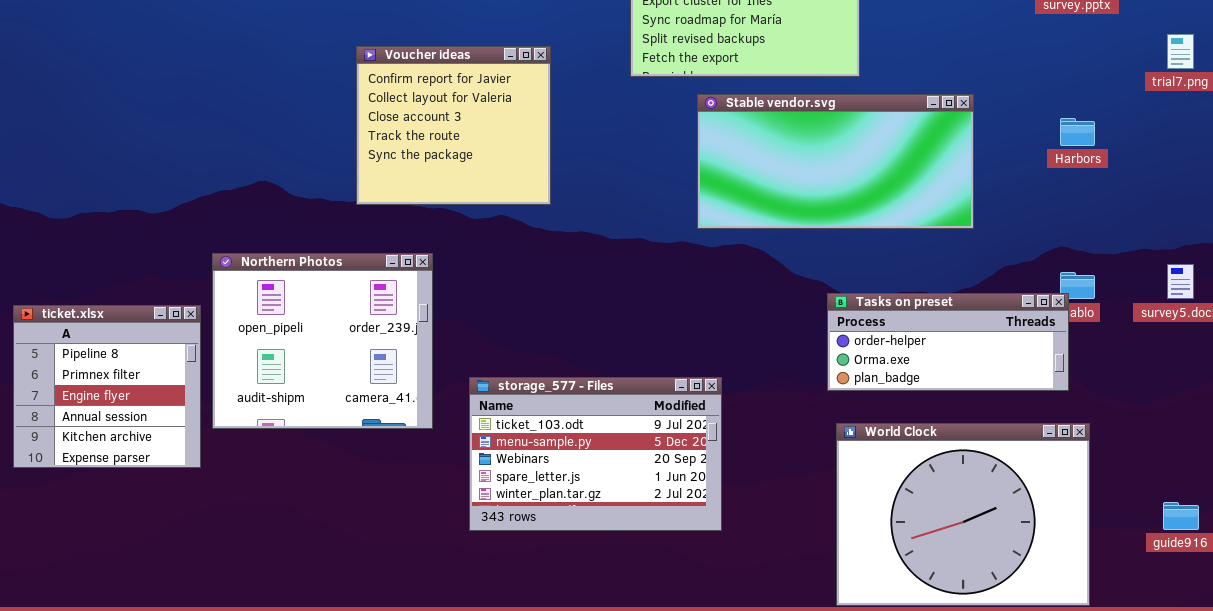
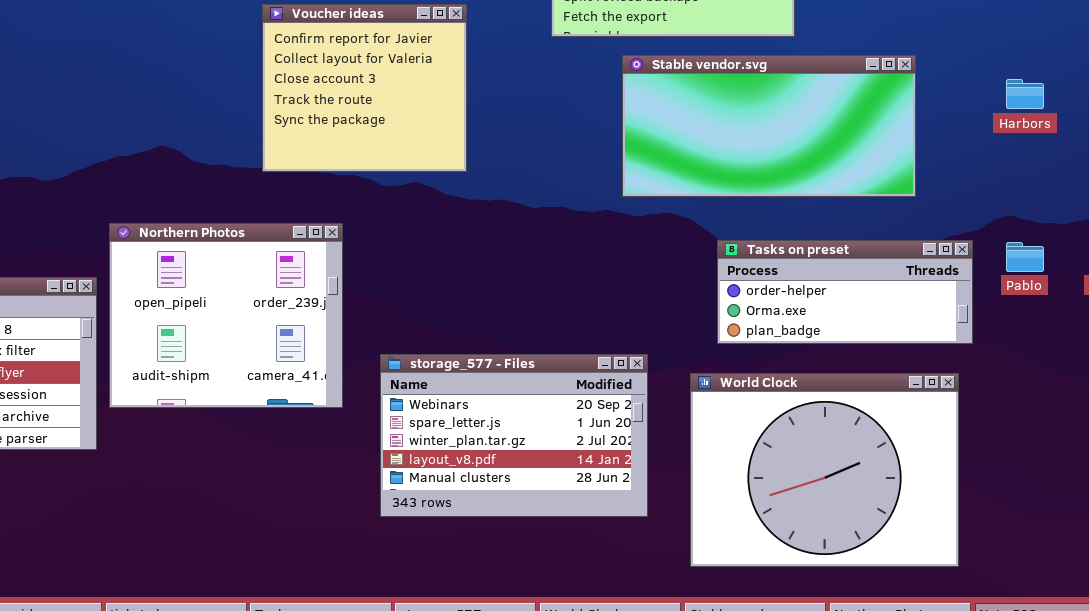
Tasks on preset: [827,293,1069,391] -> [717,240,973,344], moved
storage_577 - Files: [469,377,722,531] -> [380,354,648,517], scrolled down 2 rows
World Clock: [836,423,1090,606] -> [690,373,959,567], moved

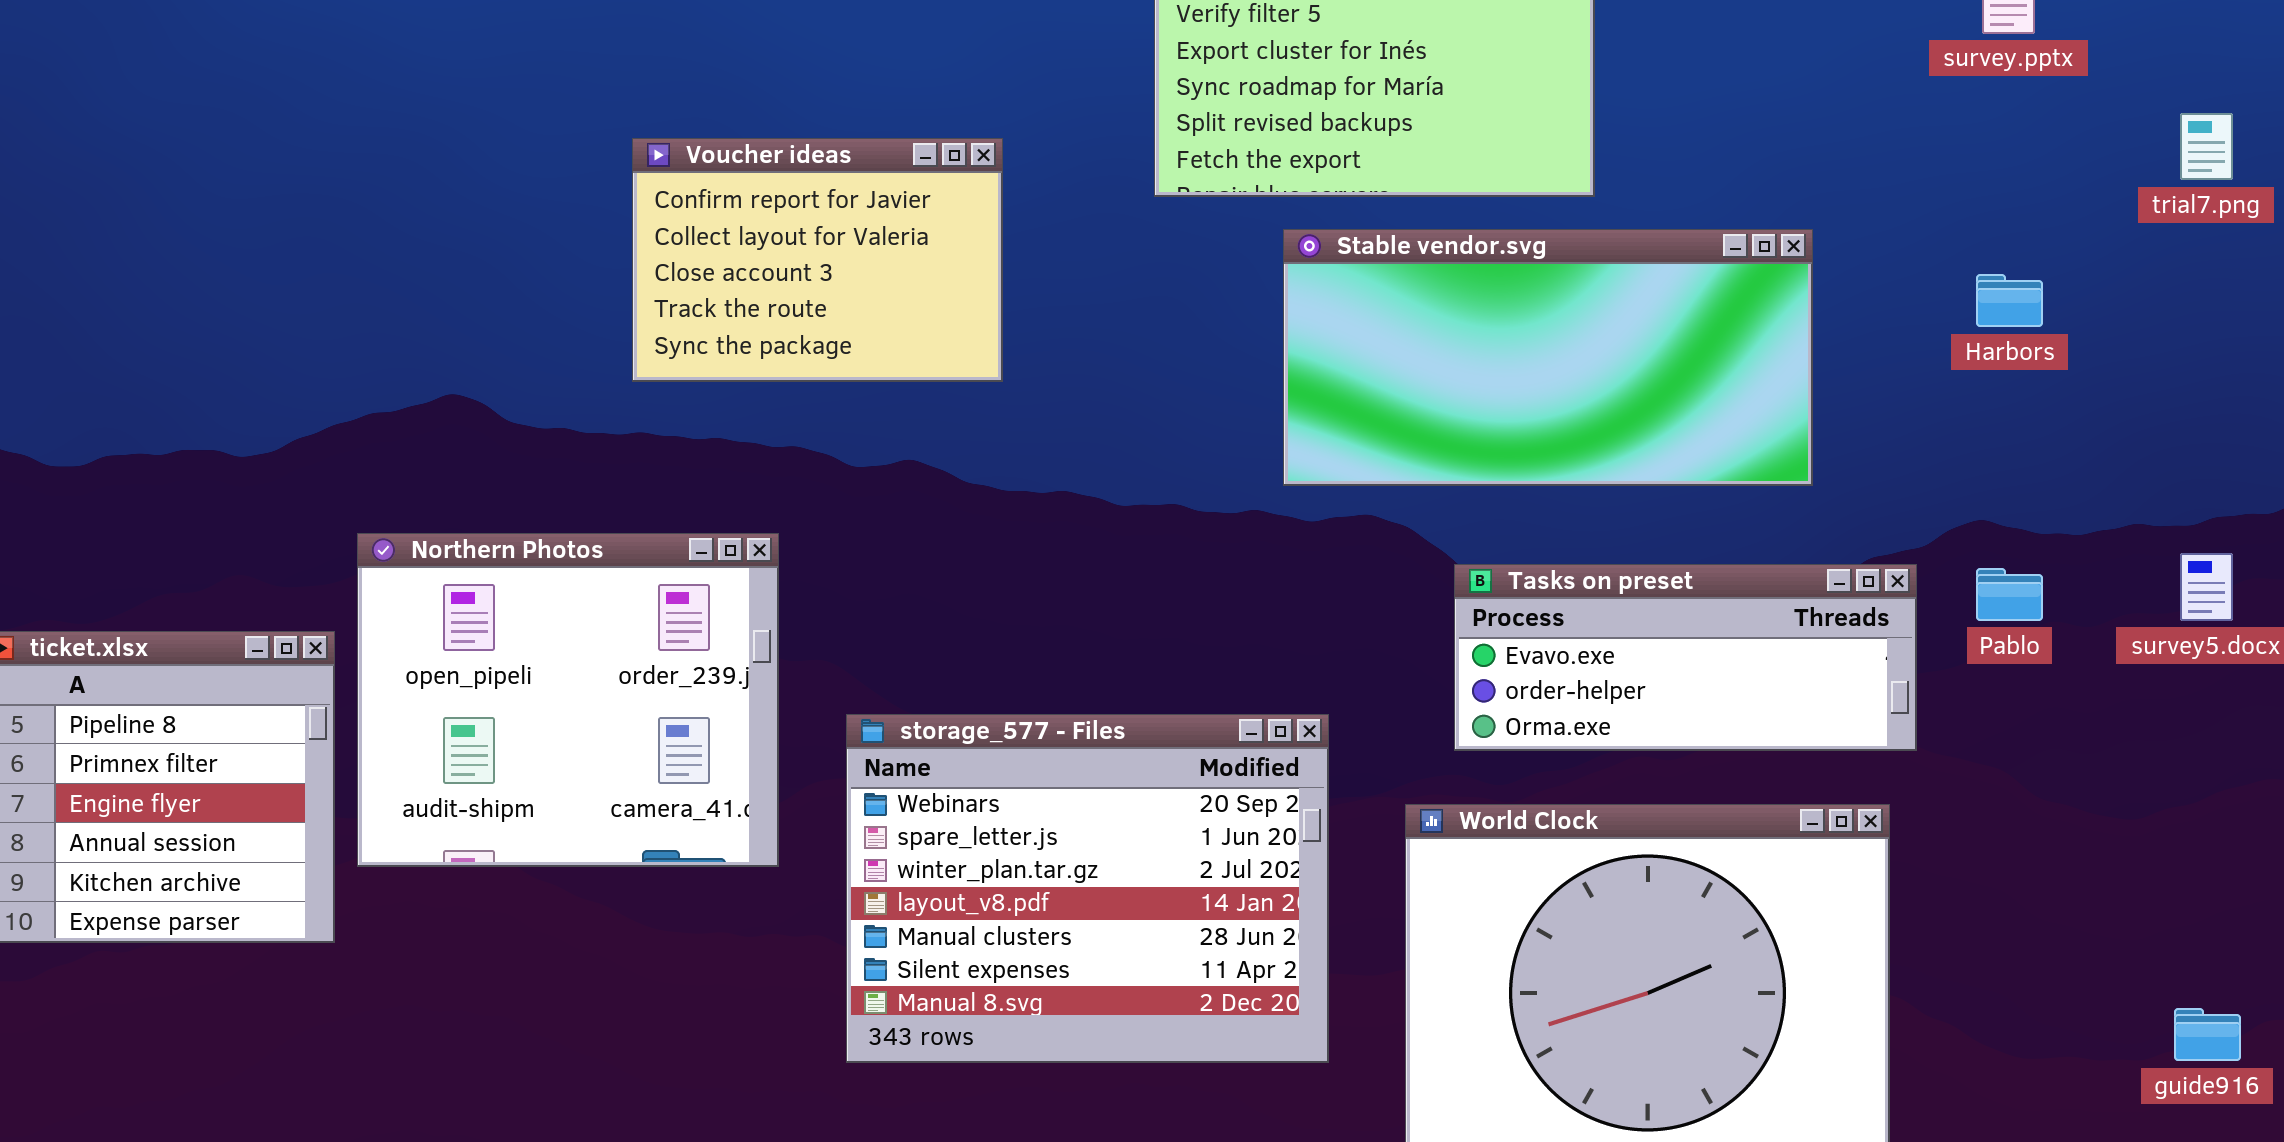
Voucher ideas: [262,4,467,172] -> [632,138,1003,382], resized
Tasks on preset: [717,240,973,344] -> [1454,564,1917,751], scrolled up 1 row
storage_577 - Files: [380,354,648,517] -> [846,714,1329,1063], resized

